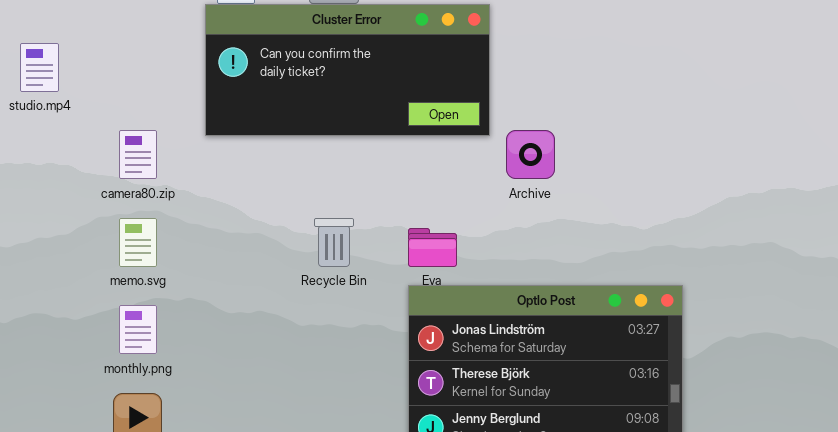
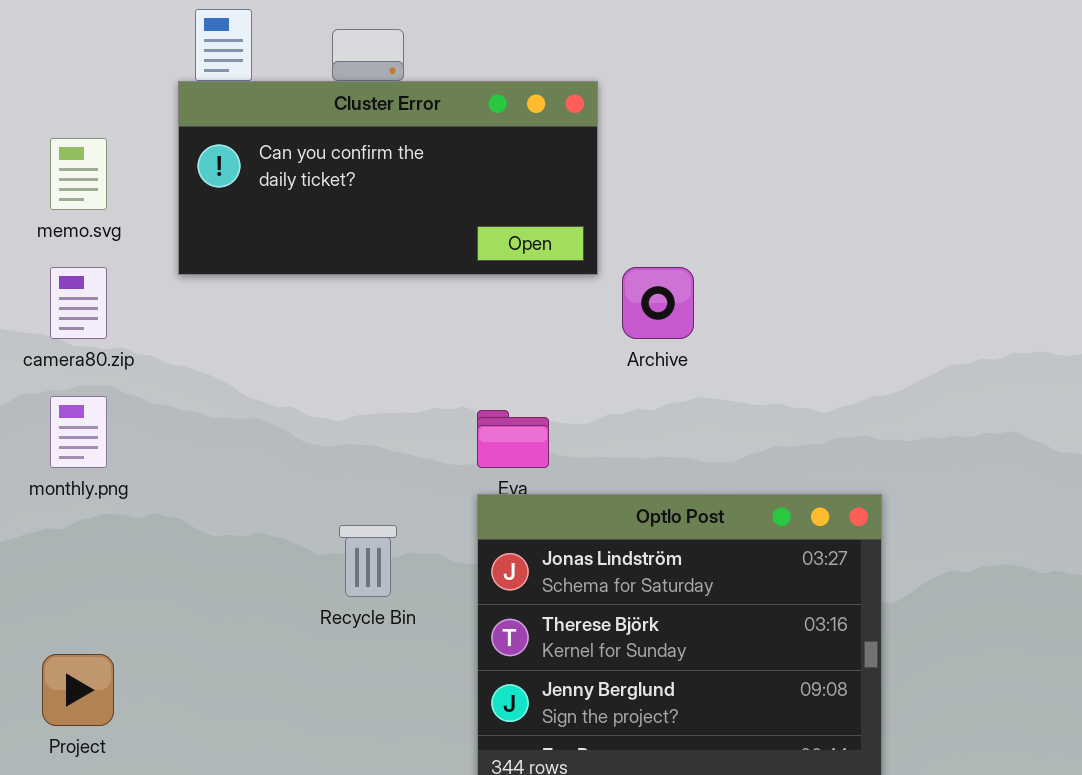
memo.svg: [119,218,157,267] -> [50,138,107,210], moved
Recycle Bin: [314,218,354,267] -> [339,525,397,597], moved
monthly.png: [119,305,157,354] -> [50,396,107,468], moved

